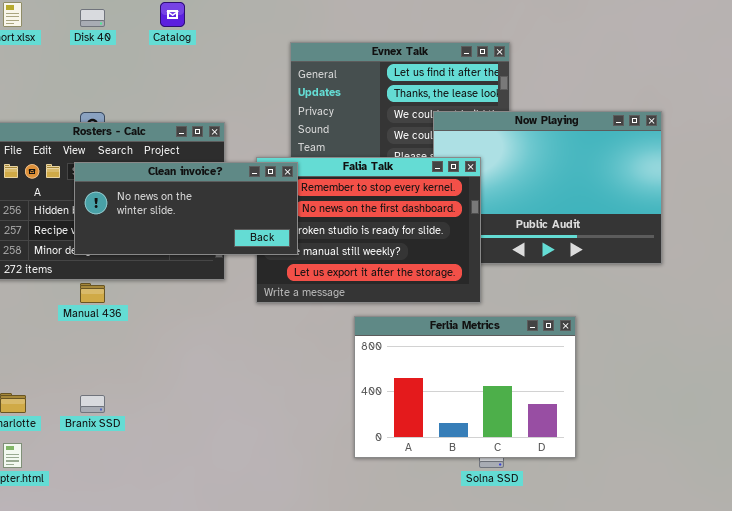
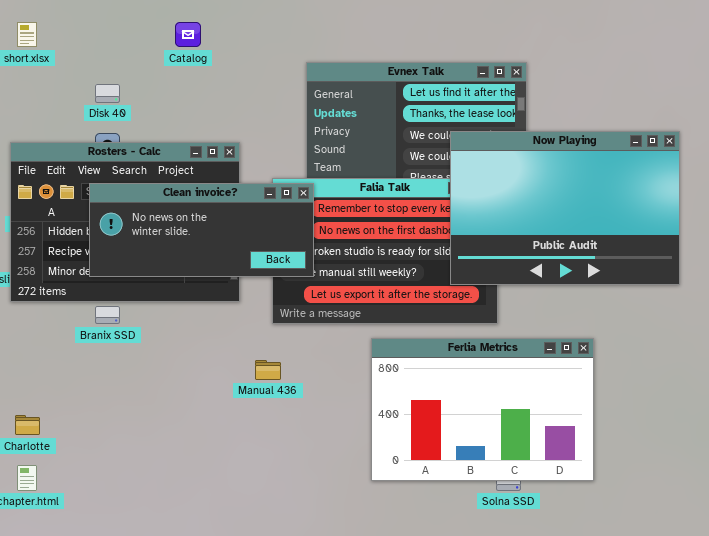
Disk 40: [80,9,105,27] -> [95,84,120,103], moved
Now Playing: [433,111,662,264] -> [450,131,680,285], raised
Manual 436: [80,283,105,303] -> [255,360,281,380], moved
Branix SSD: [80,395,105,413] -> [95,306,120,324], moved

